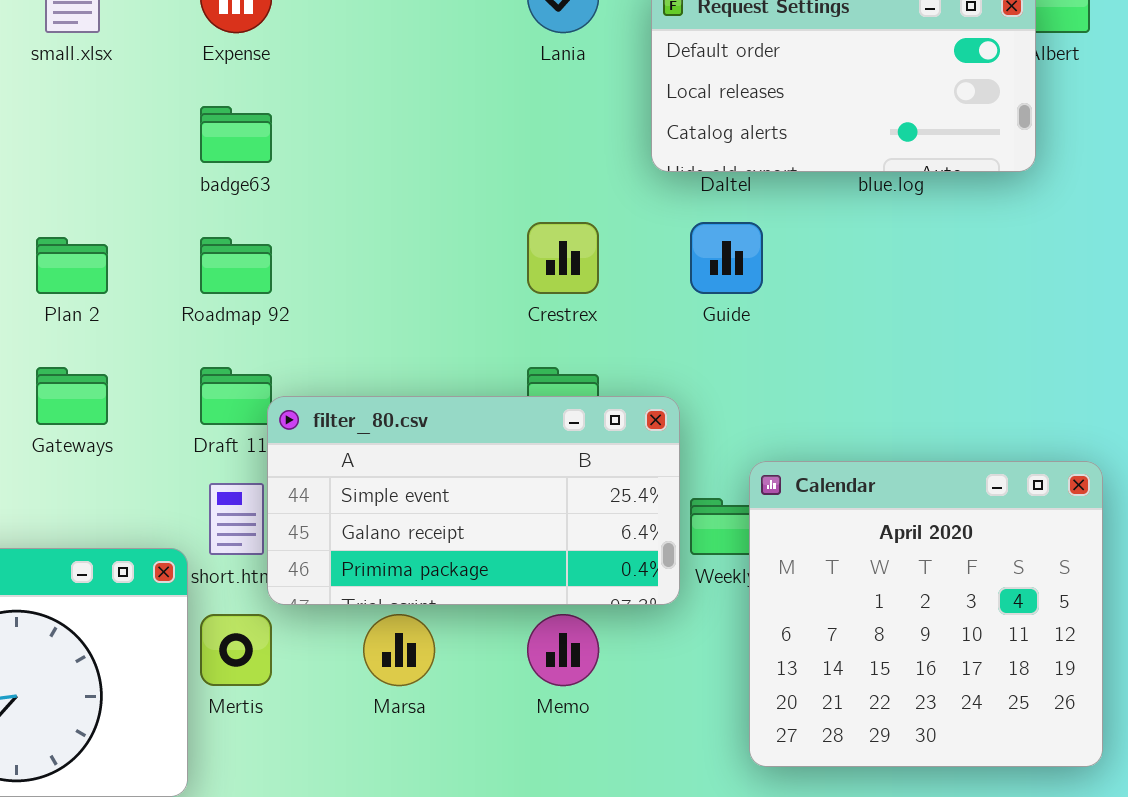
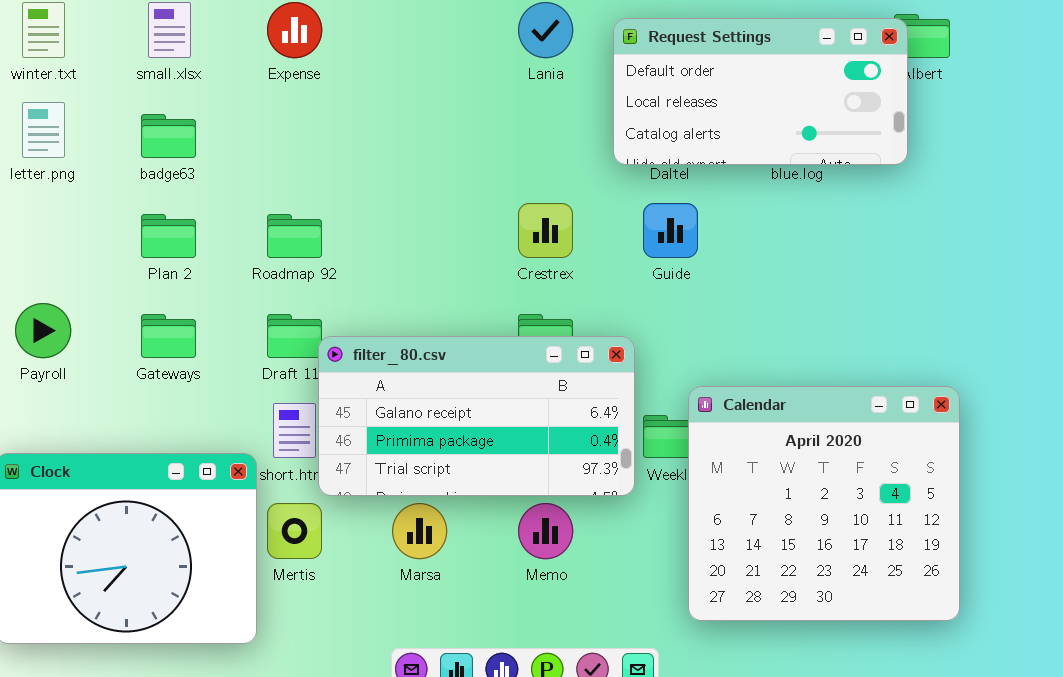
badge63: [200,106,272,163] -> [141,114,196,158], moved
filter_80.csv: [267,396,680,605] -> [318,336,635,496], scrolled down 1 row

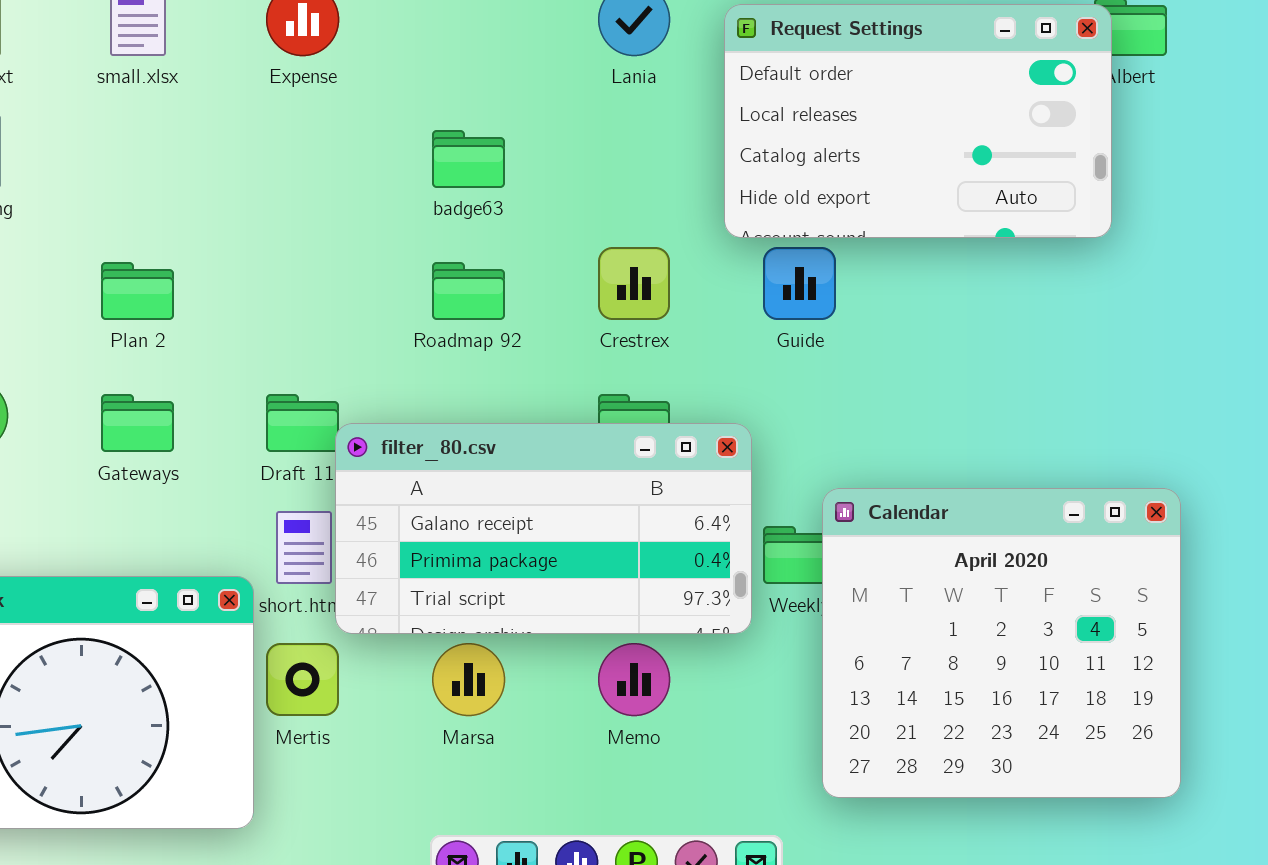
Request Settings: [613,18,908,165] -> [724,4,1112,238], resized
badge63: [141,114,196,158] -> [432,130,505,188], moved
Roadmap 92: [267,214,322,258] -> [432,262,505,320], moved

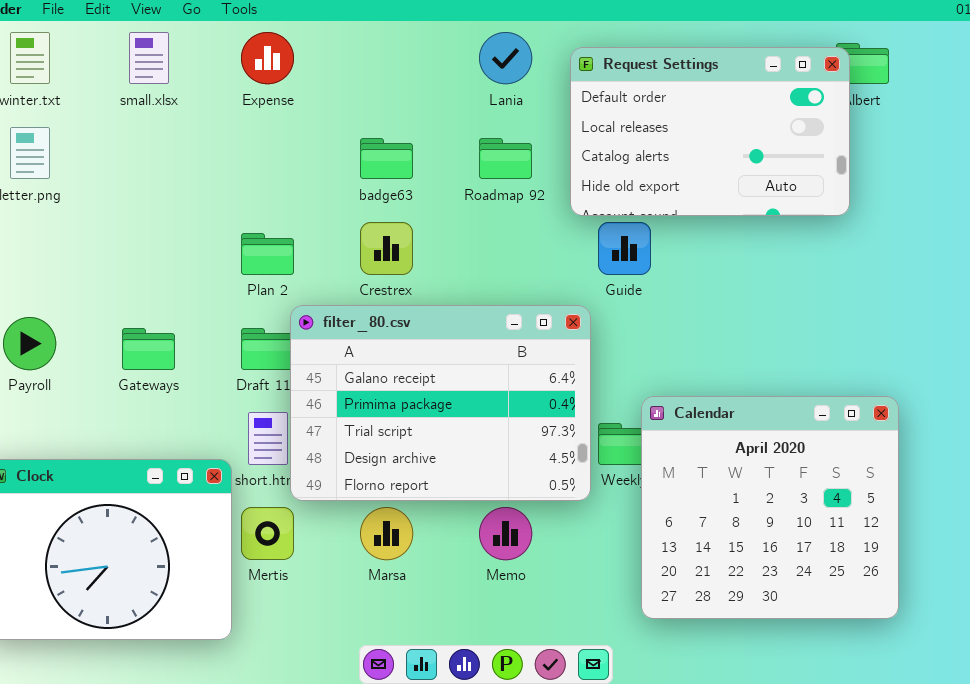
Crestrex: [598,247,670,320] -> [360,222,413,275], moved
Plan 2: [101,262,174,320] -> [241,233,294,275], moved
Roadmap 92: [432,262,505,320] -> [479,138,532,179], moved
filter_80.csv: [335,423,752,634] -> [290,305,591,501], resized

